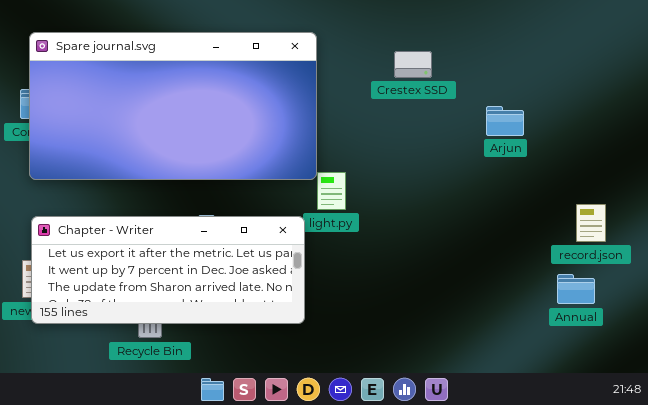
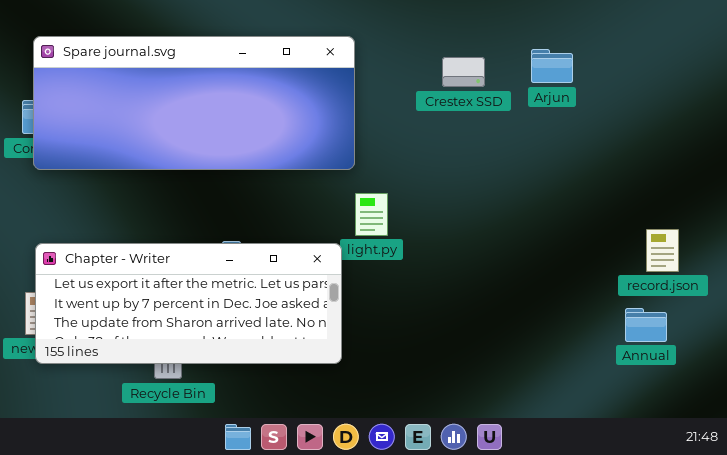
Spare journal.svg: [29,32,317,180] -> [33,36,355,170], resized
Arjun: [486,106,524,136] -> [531,49,573,83], moved

